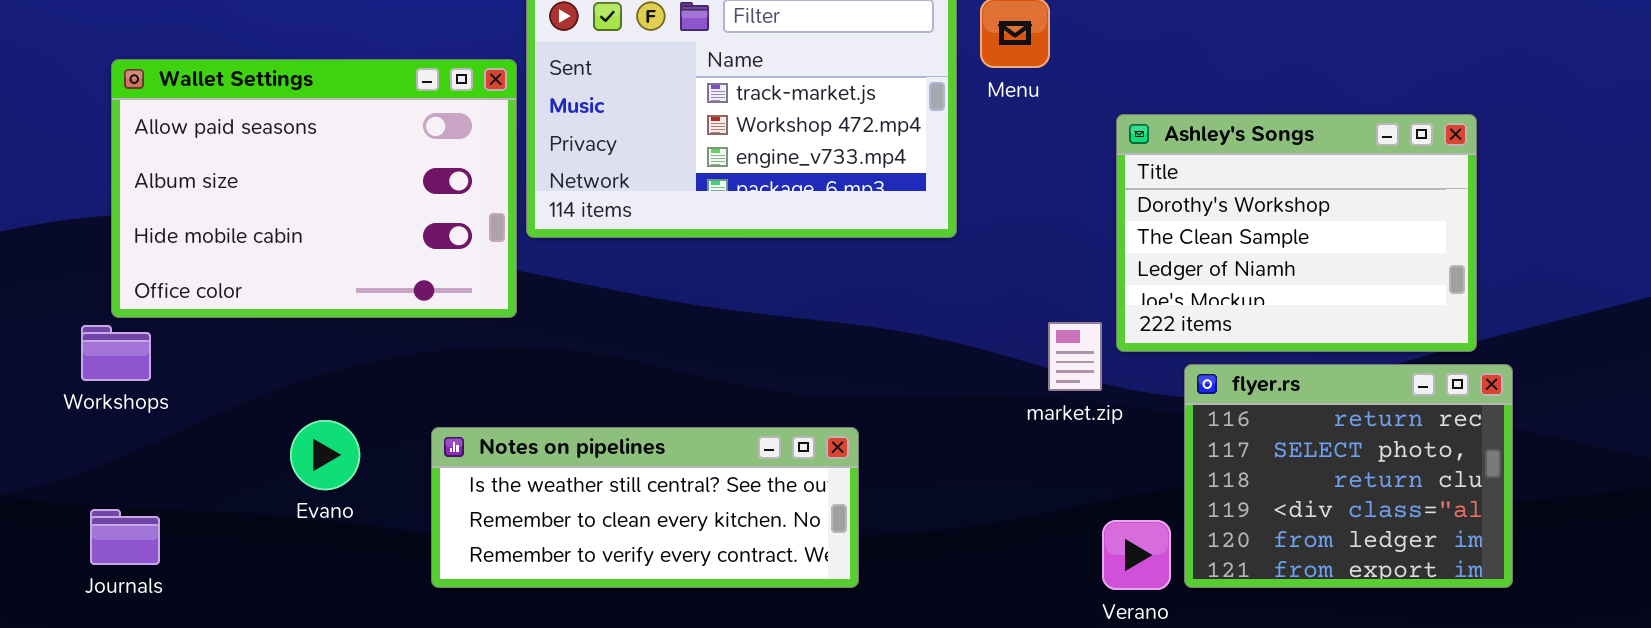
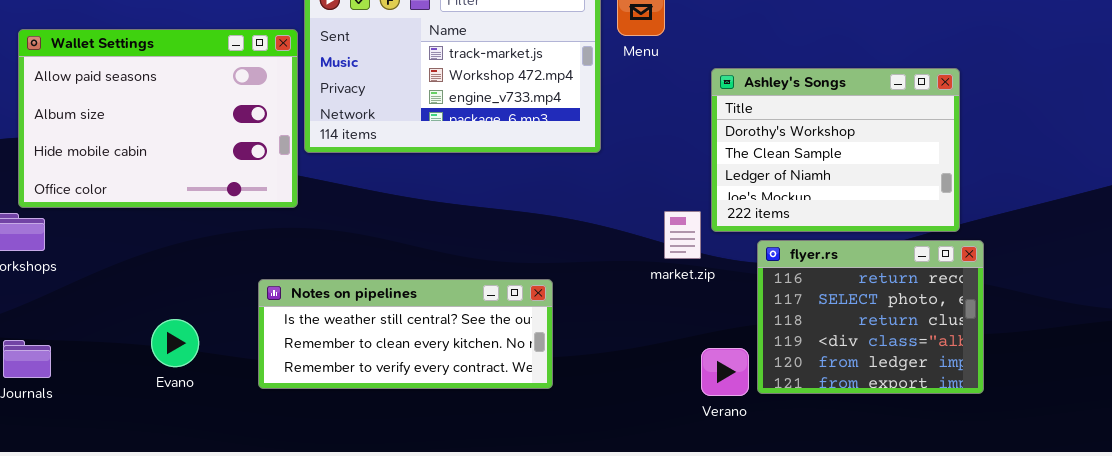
Evano: [290,420,360,490] -> [151,319,199,367], moved
Notes on pipelines: [431,427,859,588] -> [258,279,553,389], moved

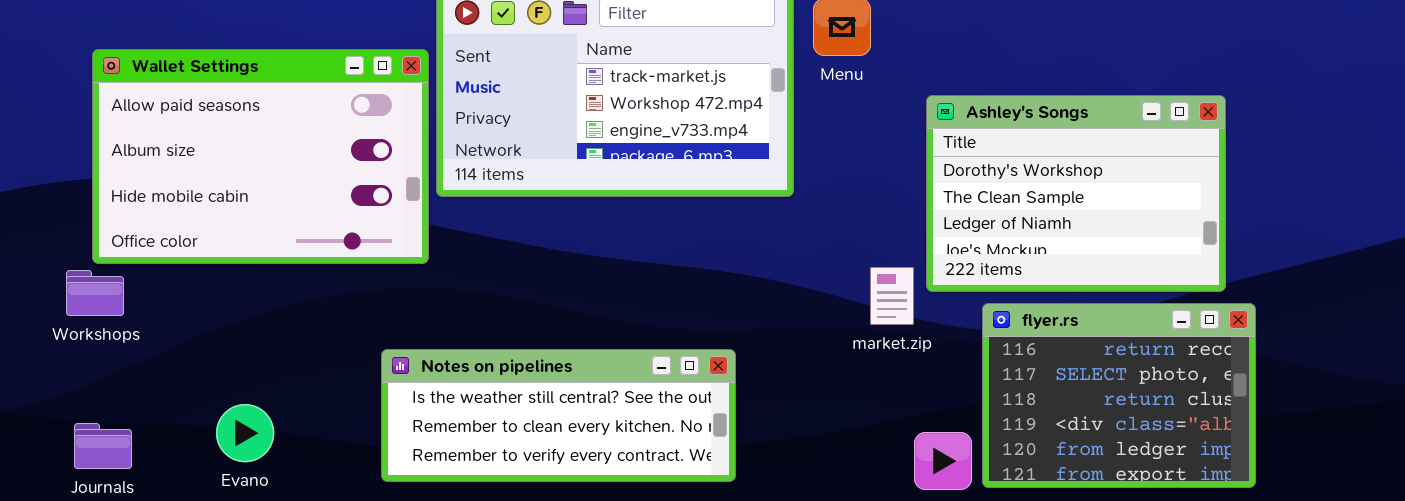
Evano: [151,319,199,367] -> [216,404,274,462], moved

